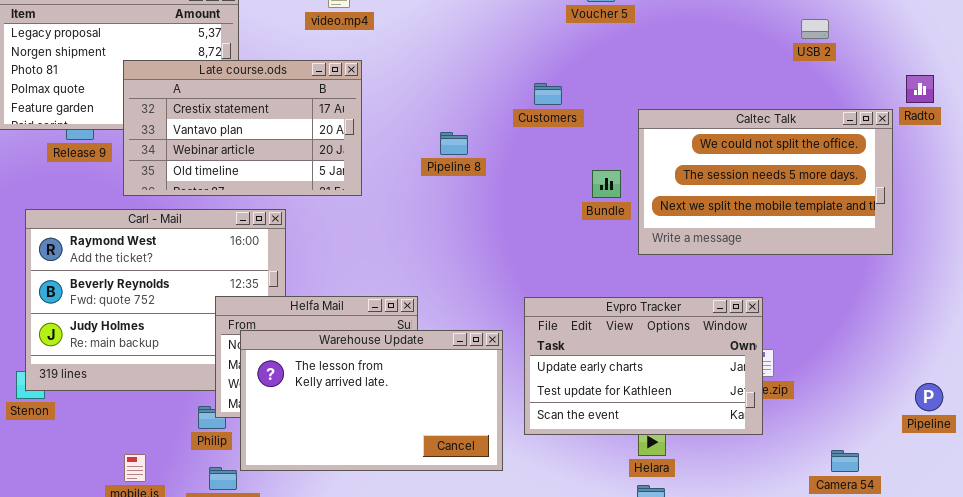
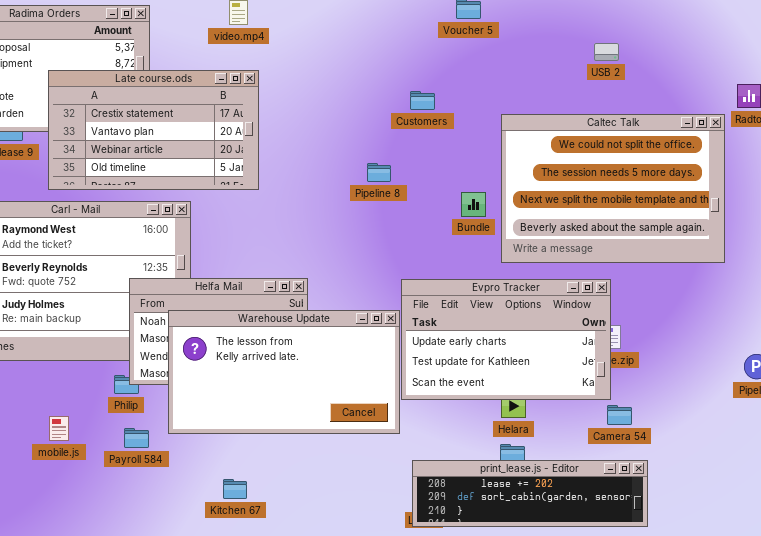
USB 2: [801,19,829,39] -> [594,43,619,61], moved
Caltec Talk: [638,109,893,255] -> [501,114,725,263], resized
Pipeline 8: [440,132,468,155] -> [367,163,391,182], moved
Bundle: [592,170,621,198] -> [461,192,486,217], moved
Warehouse Update: [240,330,503,471] -> [168,310,400,434], moved
Camera 54: [831,450,859,472] -> [607,405,632,425], moved

